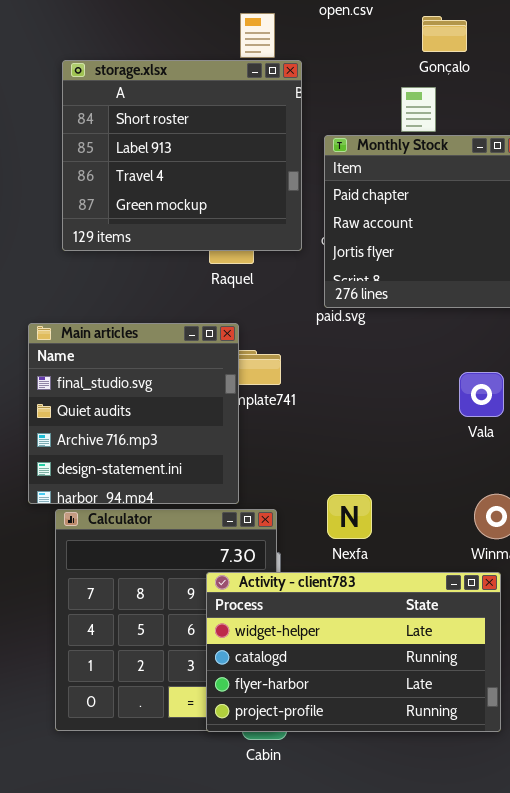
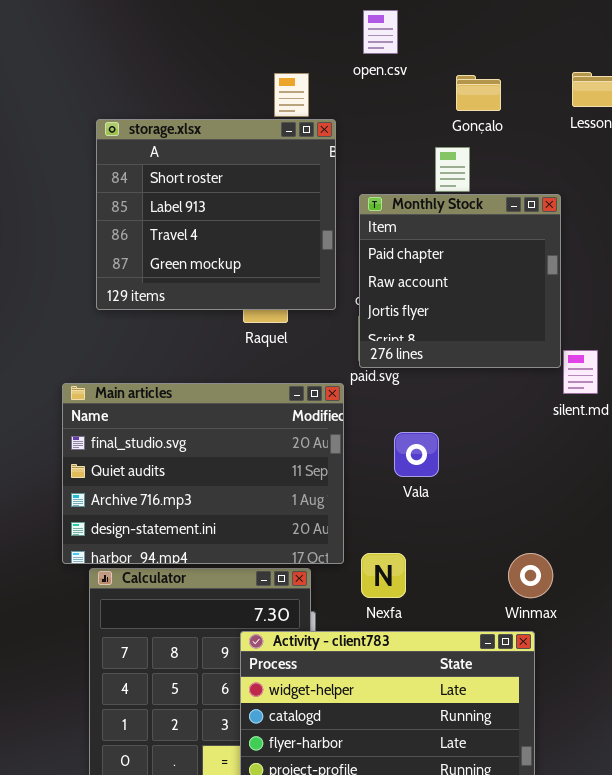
Main articles: [28,323,239,504] -> [62,383,344,564], resized
Vala: [459,372,504,417] -> [394,432,439,477], moved

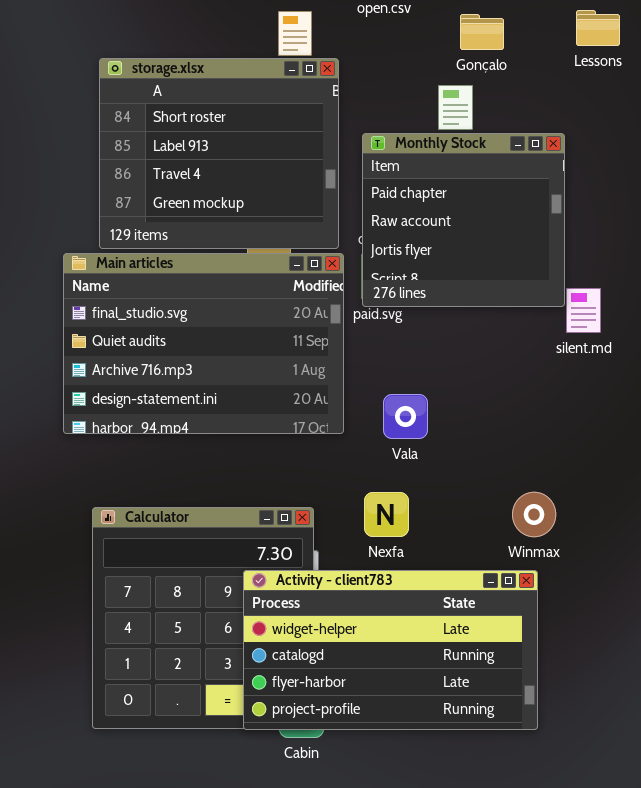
Main articles: [62,383,344,564] -> [63,253,344,434], moved
Vala: [394,432,439,477] -> [383,394,428,439], moved

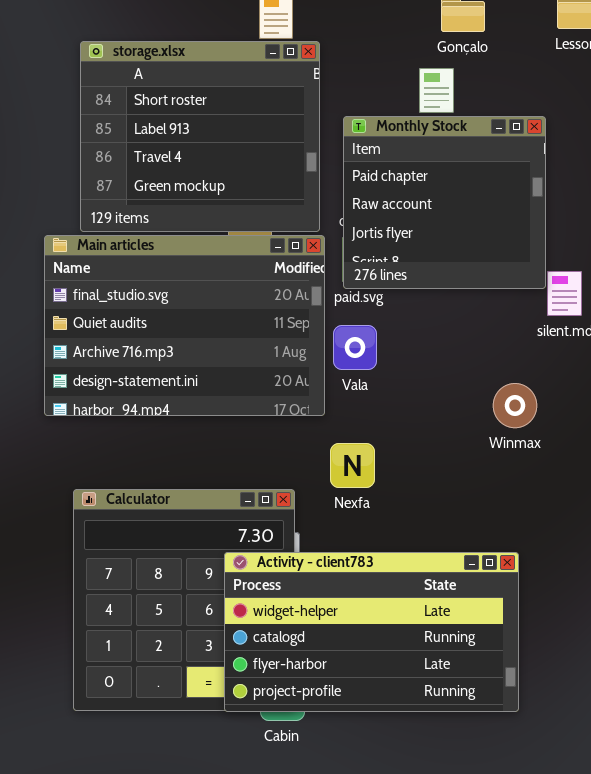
Vala: [383,394,428,439] -> [333,325,377,370], moved
Nexfa: [364,492,409,537] -> [330,443,375,488], moved
Winmax: [512,492,556,537] -> [493,383,537,428], moved

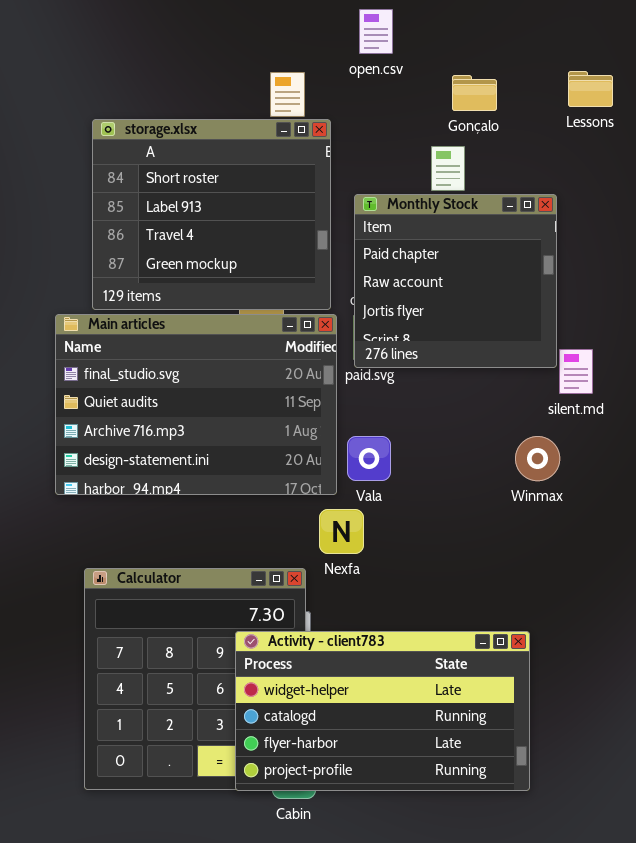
Vala: [333,325,377,370] -> [347,436,391,481], moved
Winmax: [493,383,537,428] -> [515,436,560,481], moved
Nexfa: [330,443,375,488] -> [319,509,364,554], moved

